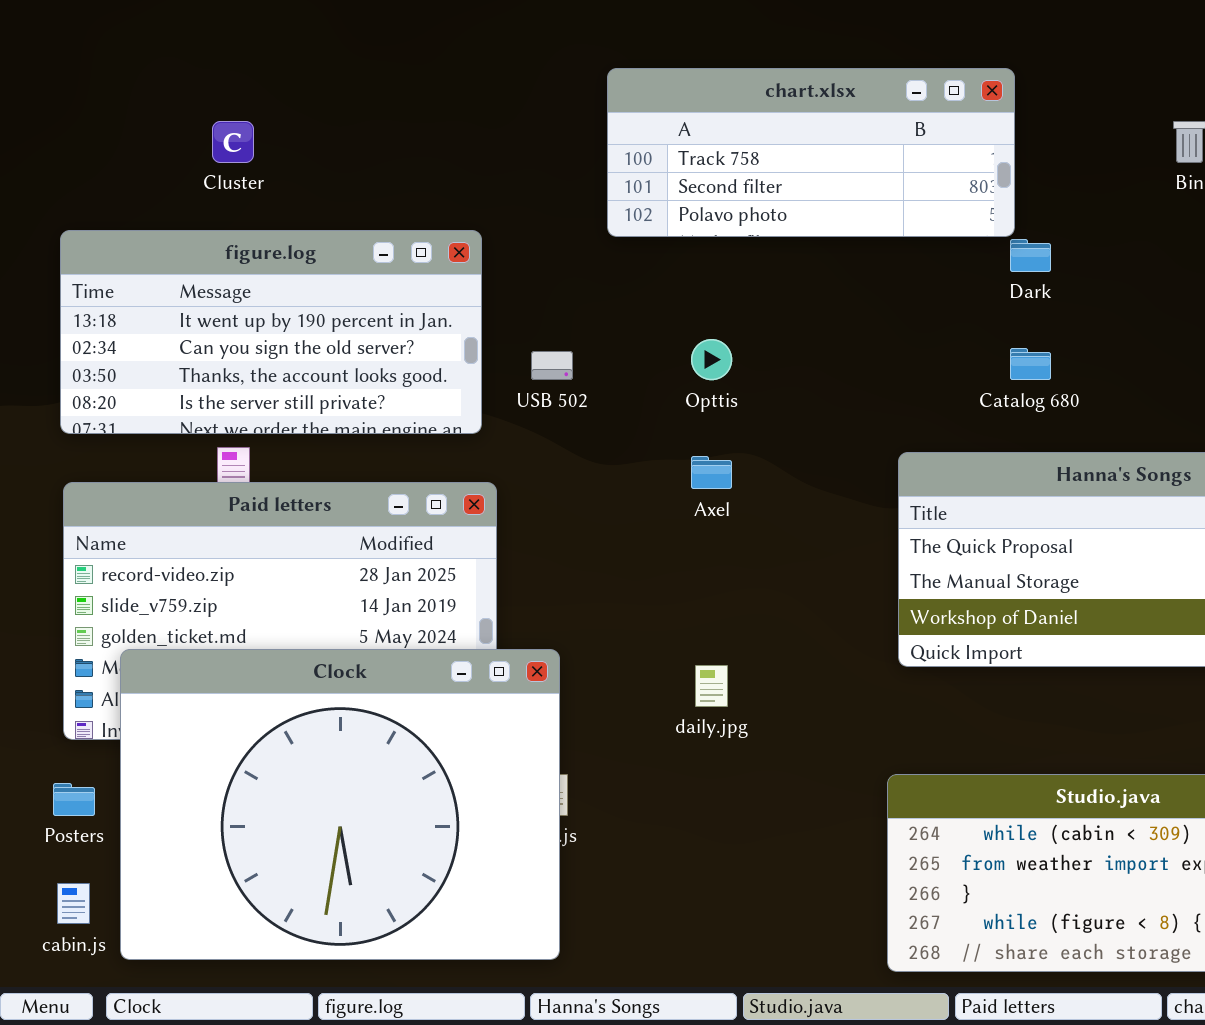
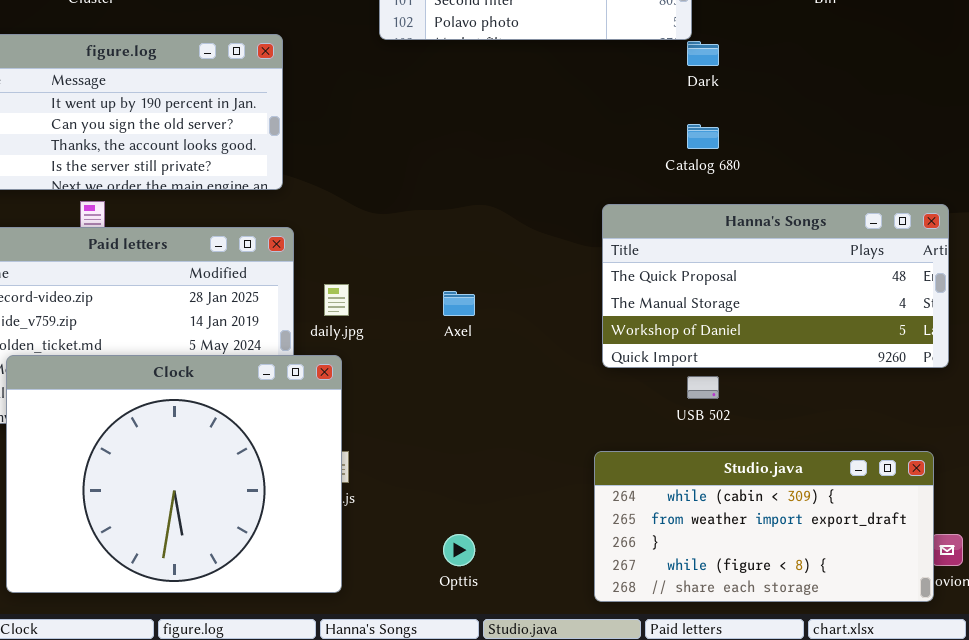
Opttis: [691,339,732,380] -> [443,534,475,566], moved
USB 502: [531,351,573,380] -> [687,376,719,399], moved
Axel: [691,456,732,489] -> [443,291,475,316], moved
daily.jpg: [695,665,728,707] -> [324,284,349,316], moved

